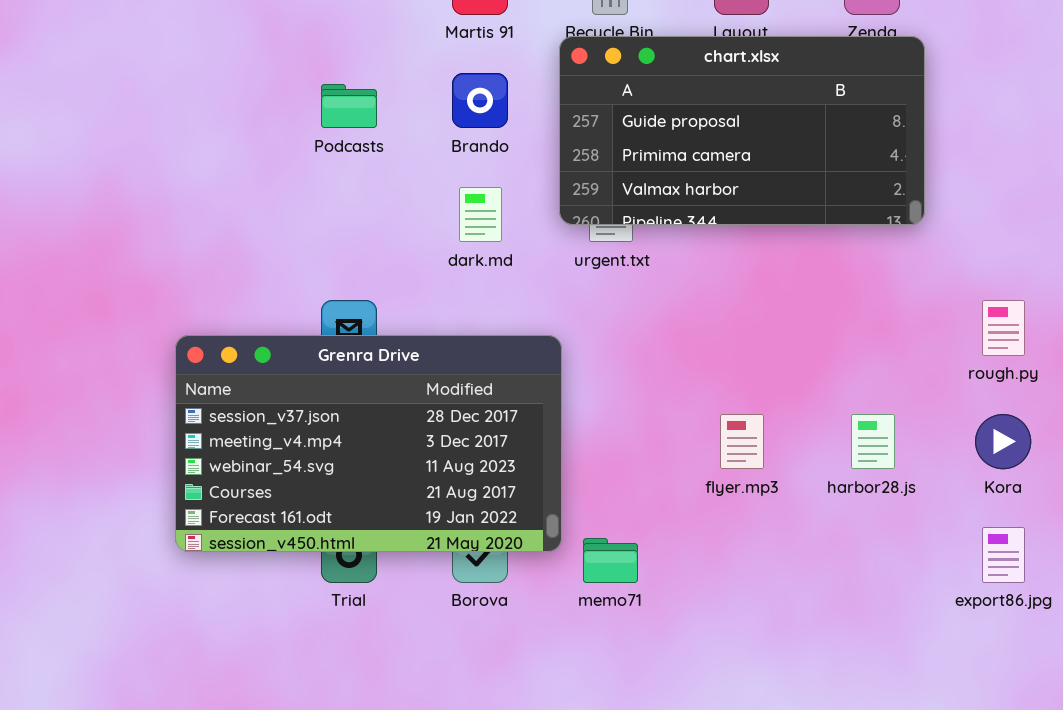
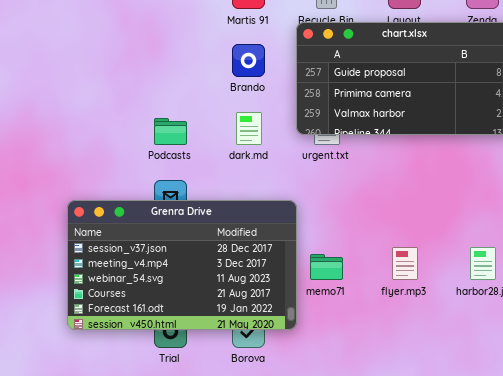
Podcasts: [321,84,377,128] -> [154,118,187,145], moved
memo71: [583,538,638,583] -> [310,254,343,280], moved

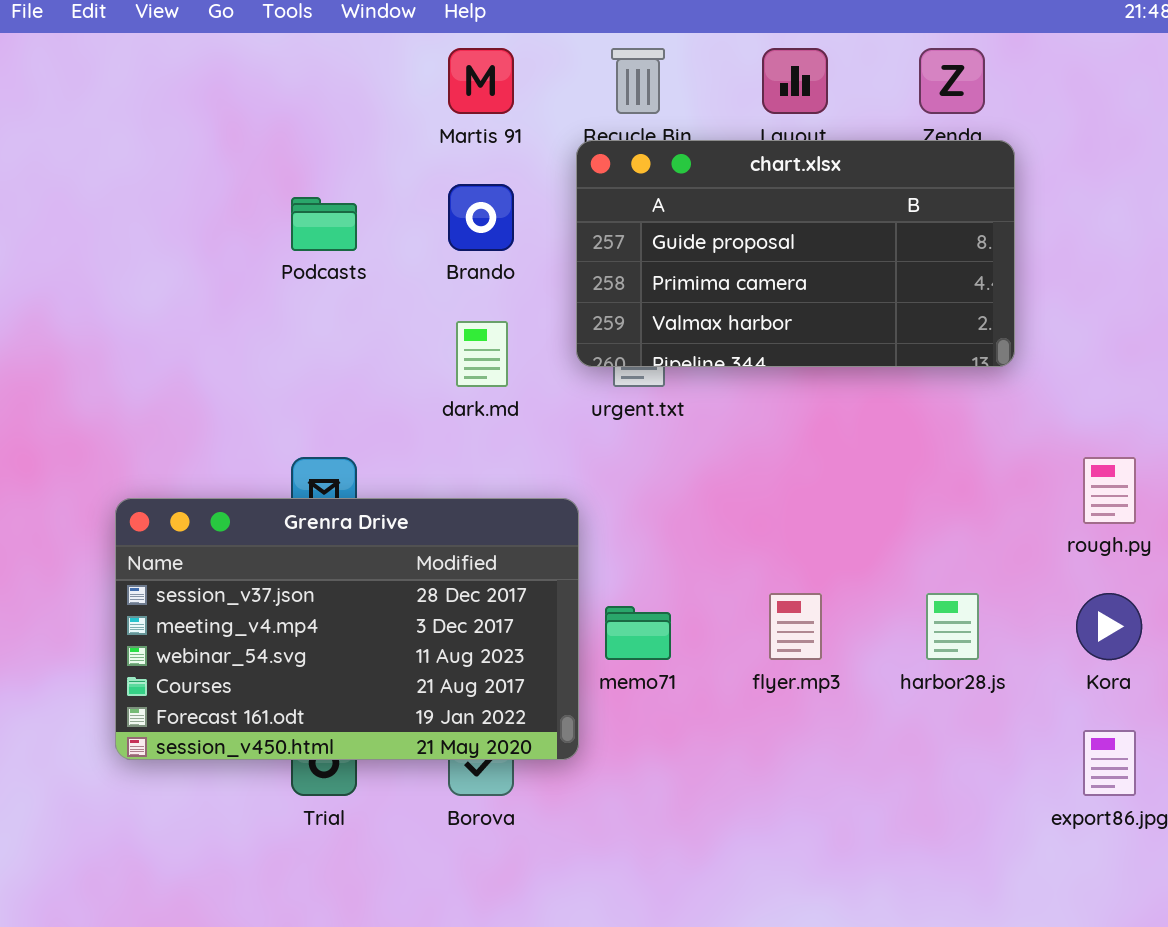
Podcasts: [154,118,187,145] -> [291,197,357,251], moved

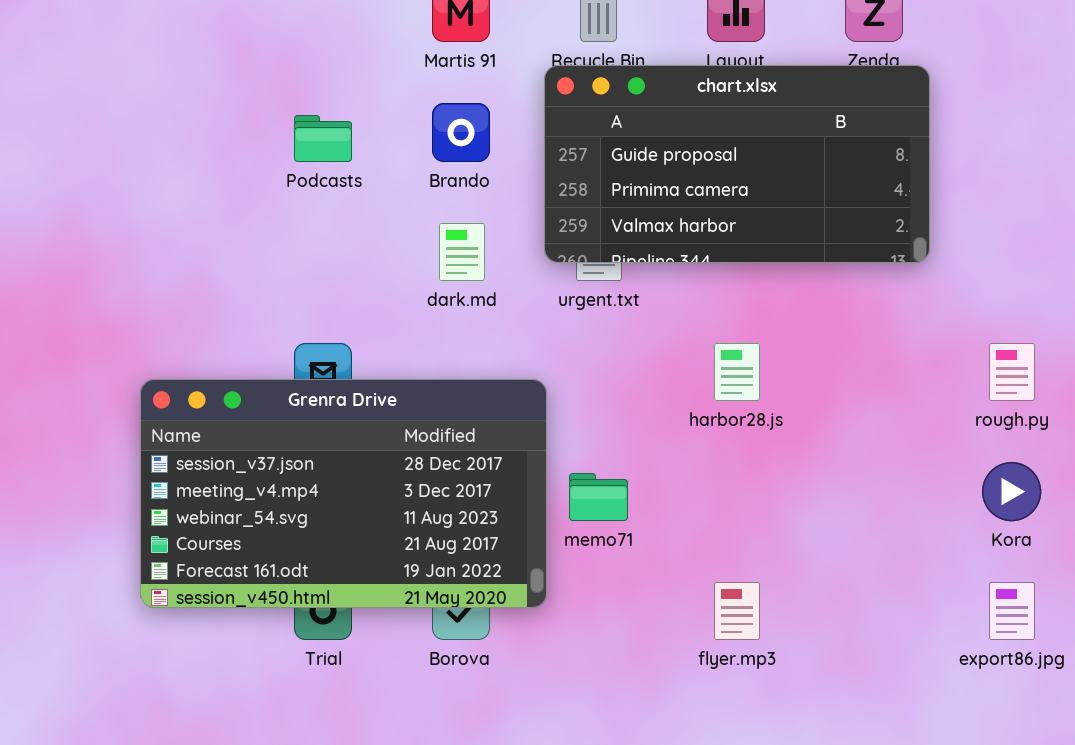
flyer.mp3: [769,593,822,660] -> [714,582,760,640], moved
harbor28.js: [926,593,979,660] -> [714,343,760,401], moved

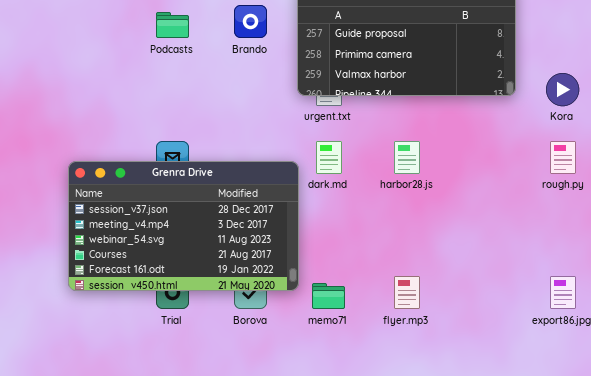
dark.md: [439,223,485,281] -> [316,141,342,174], moved
Kora: [982,462,1041,521] -> [546,73,579,106], moved
memo71: [569,473,628,521] -> [312,283,345,309], moved

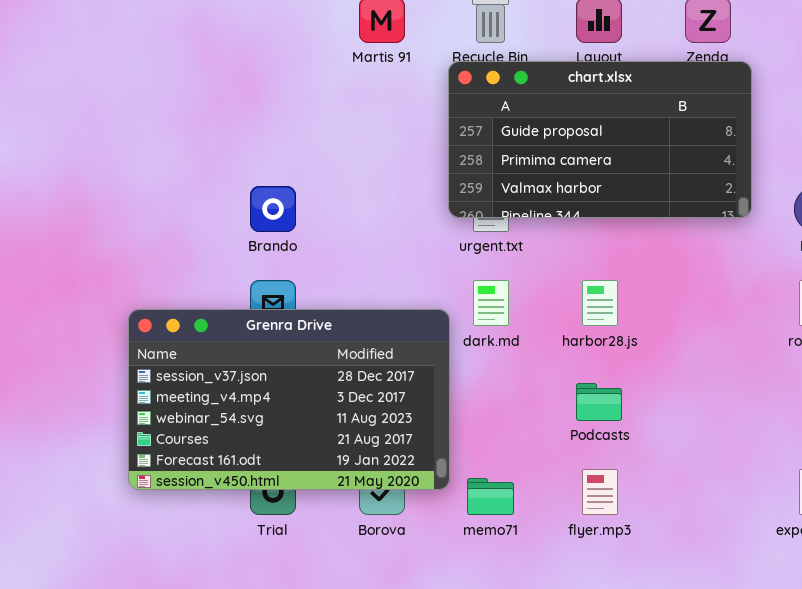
Brando: [234,5,267,38] -> [250,186,296,232], moved
Podcasts: [156,12,189,38] -> [576,383,622,421], moved

